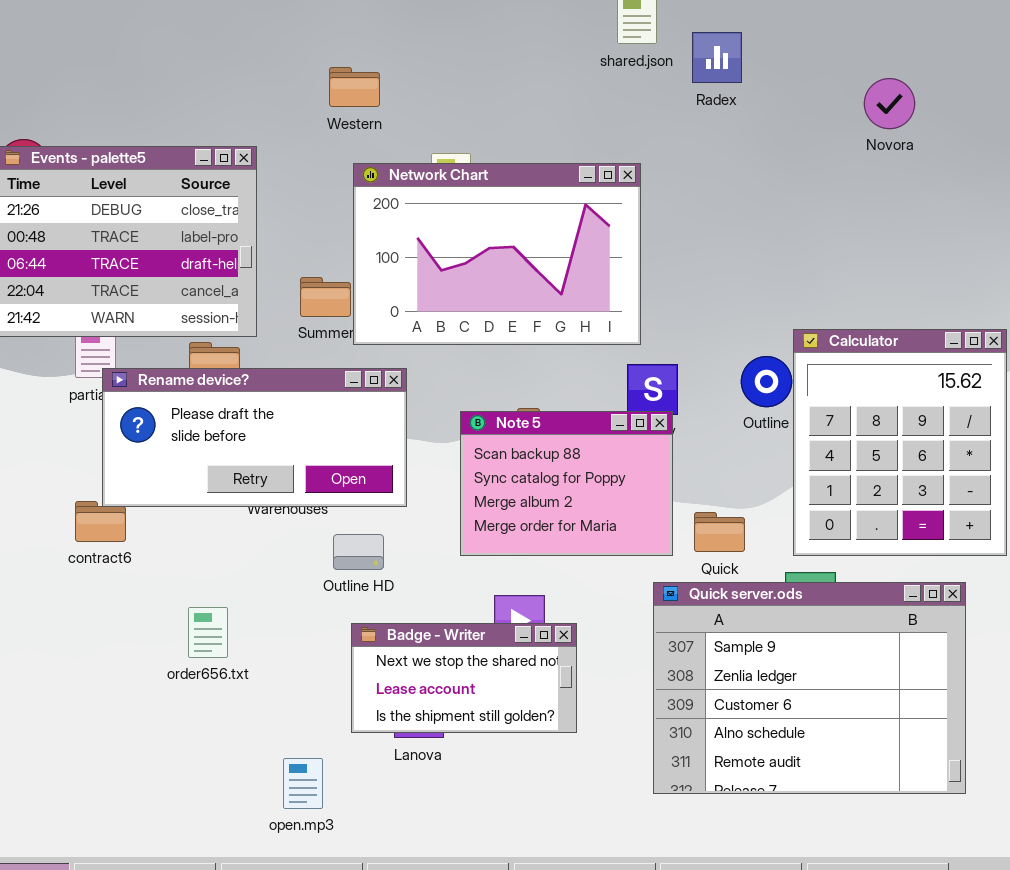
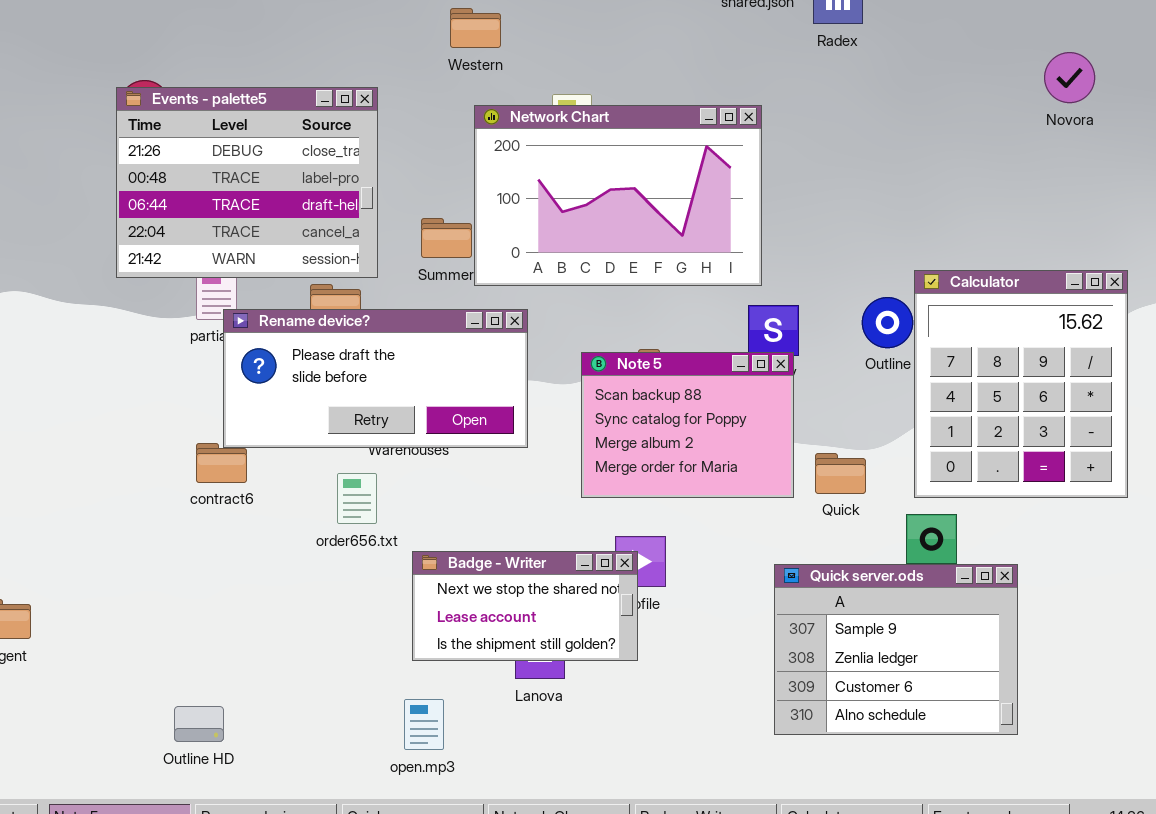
Novora: [864,78,915,129] -> [1044,52,1095,103], moved
Outline HD: [333,534,384,570] -> [174,706,224,742], moved
Quick server.ods: [653,582,966,794] -> [774,564,1018,735], resized
order656.txt: [188,607,228,658] -> [337,473,377,524], moved
Badge - Writer: [351,623,577,733] -> [412,551,638,661], moved

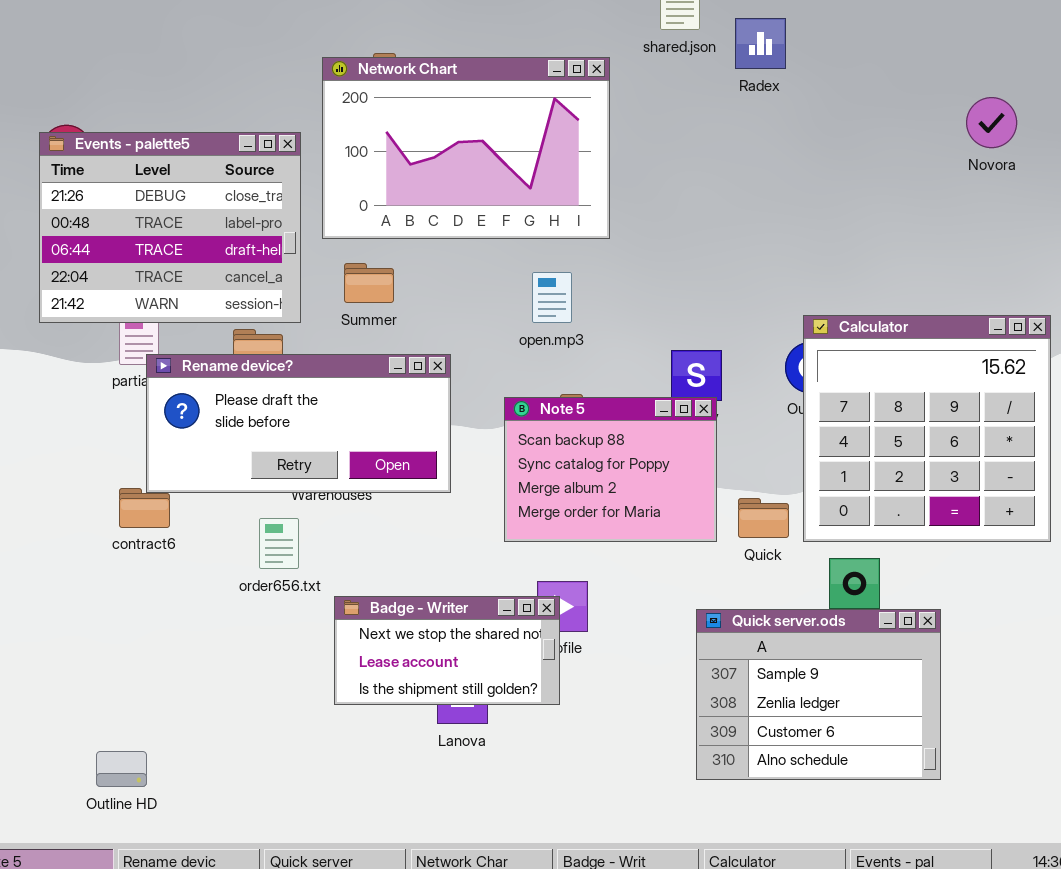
Network Chart: [474,105,762,286] -> [322,57,610,239], moved
Calculator: [914,270,1128,498] -> [803,315,1051,542], resized
open.mp3: [404,699,444,750] -> [532,272,572,323], moved

